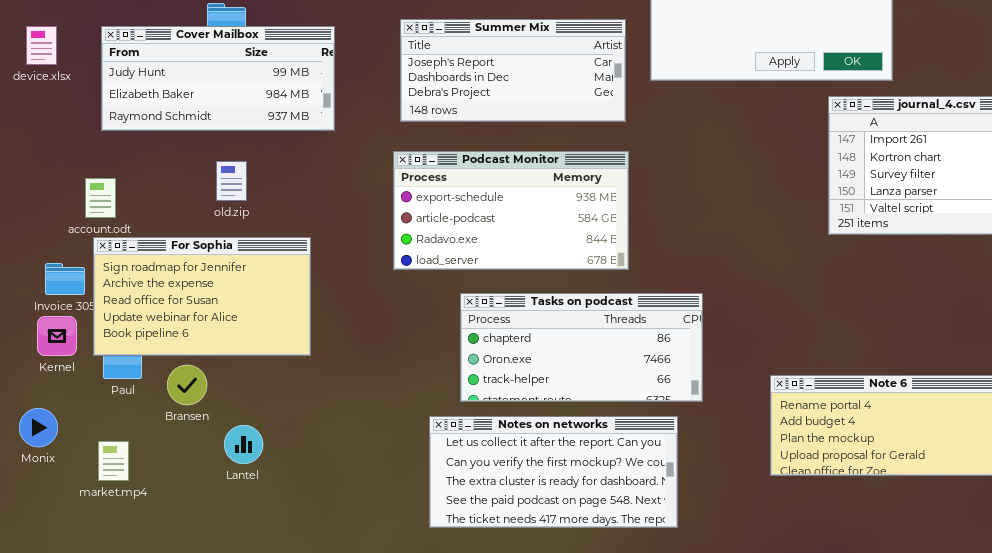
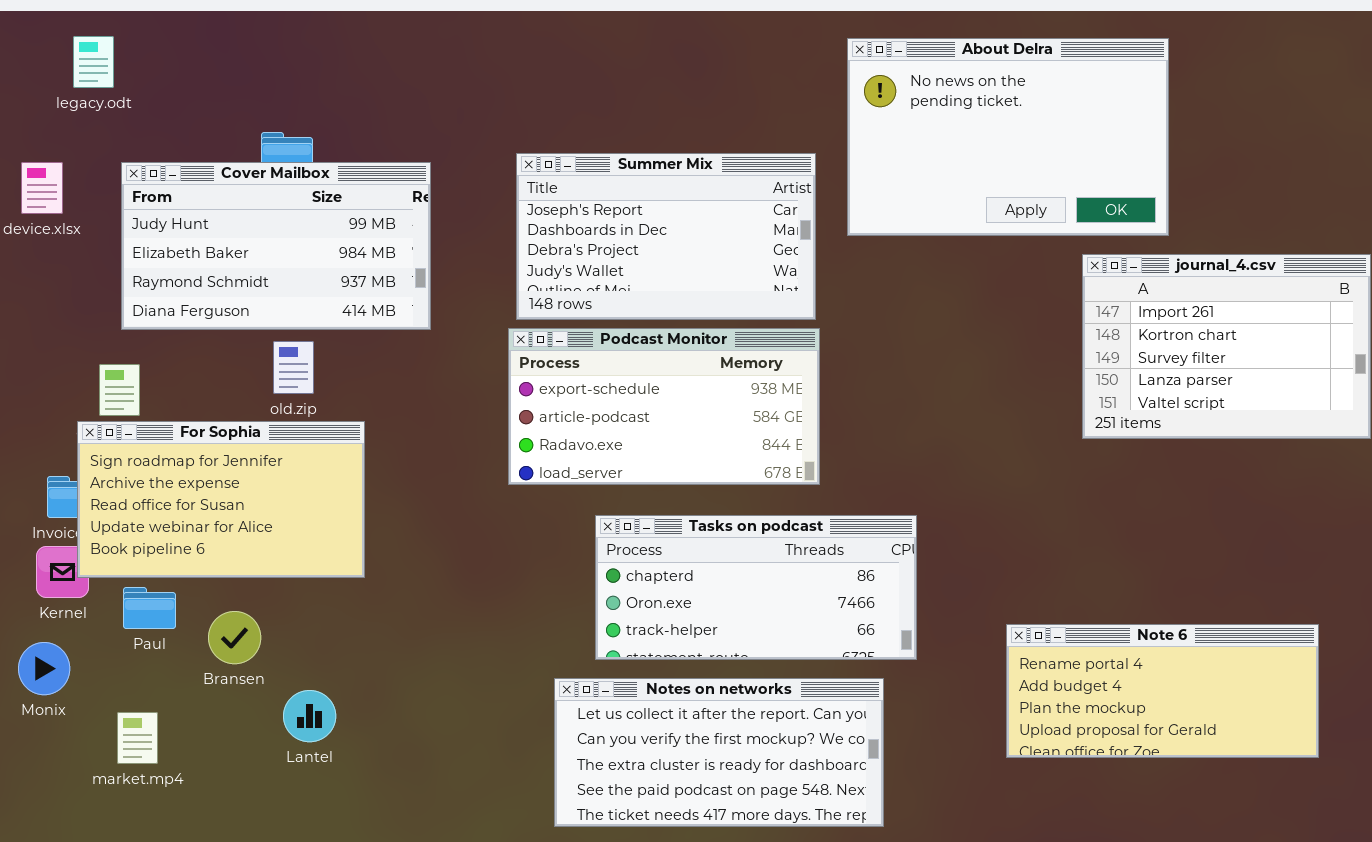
Summer Mix: [400,19,626,122] -> [516,153,816,320], resized
Cover Mailbox: [101,26,335,131] -> [121,162,431,330], resized
For Sophia: [93,237,311,356] -> [77,421,365,578], moved
Monix: [19,408,58,447] -> [18,642,70,695], moved

